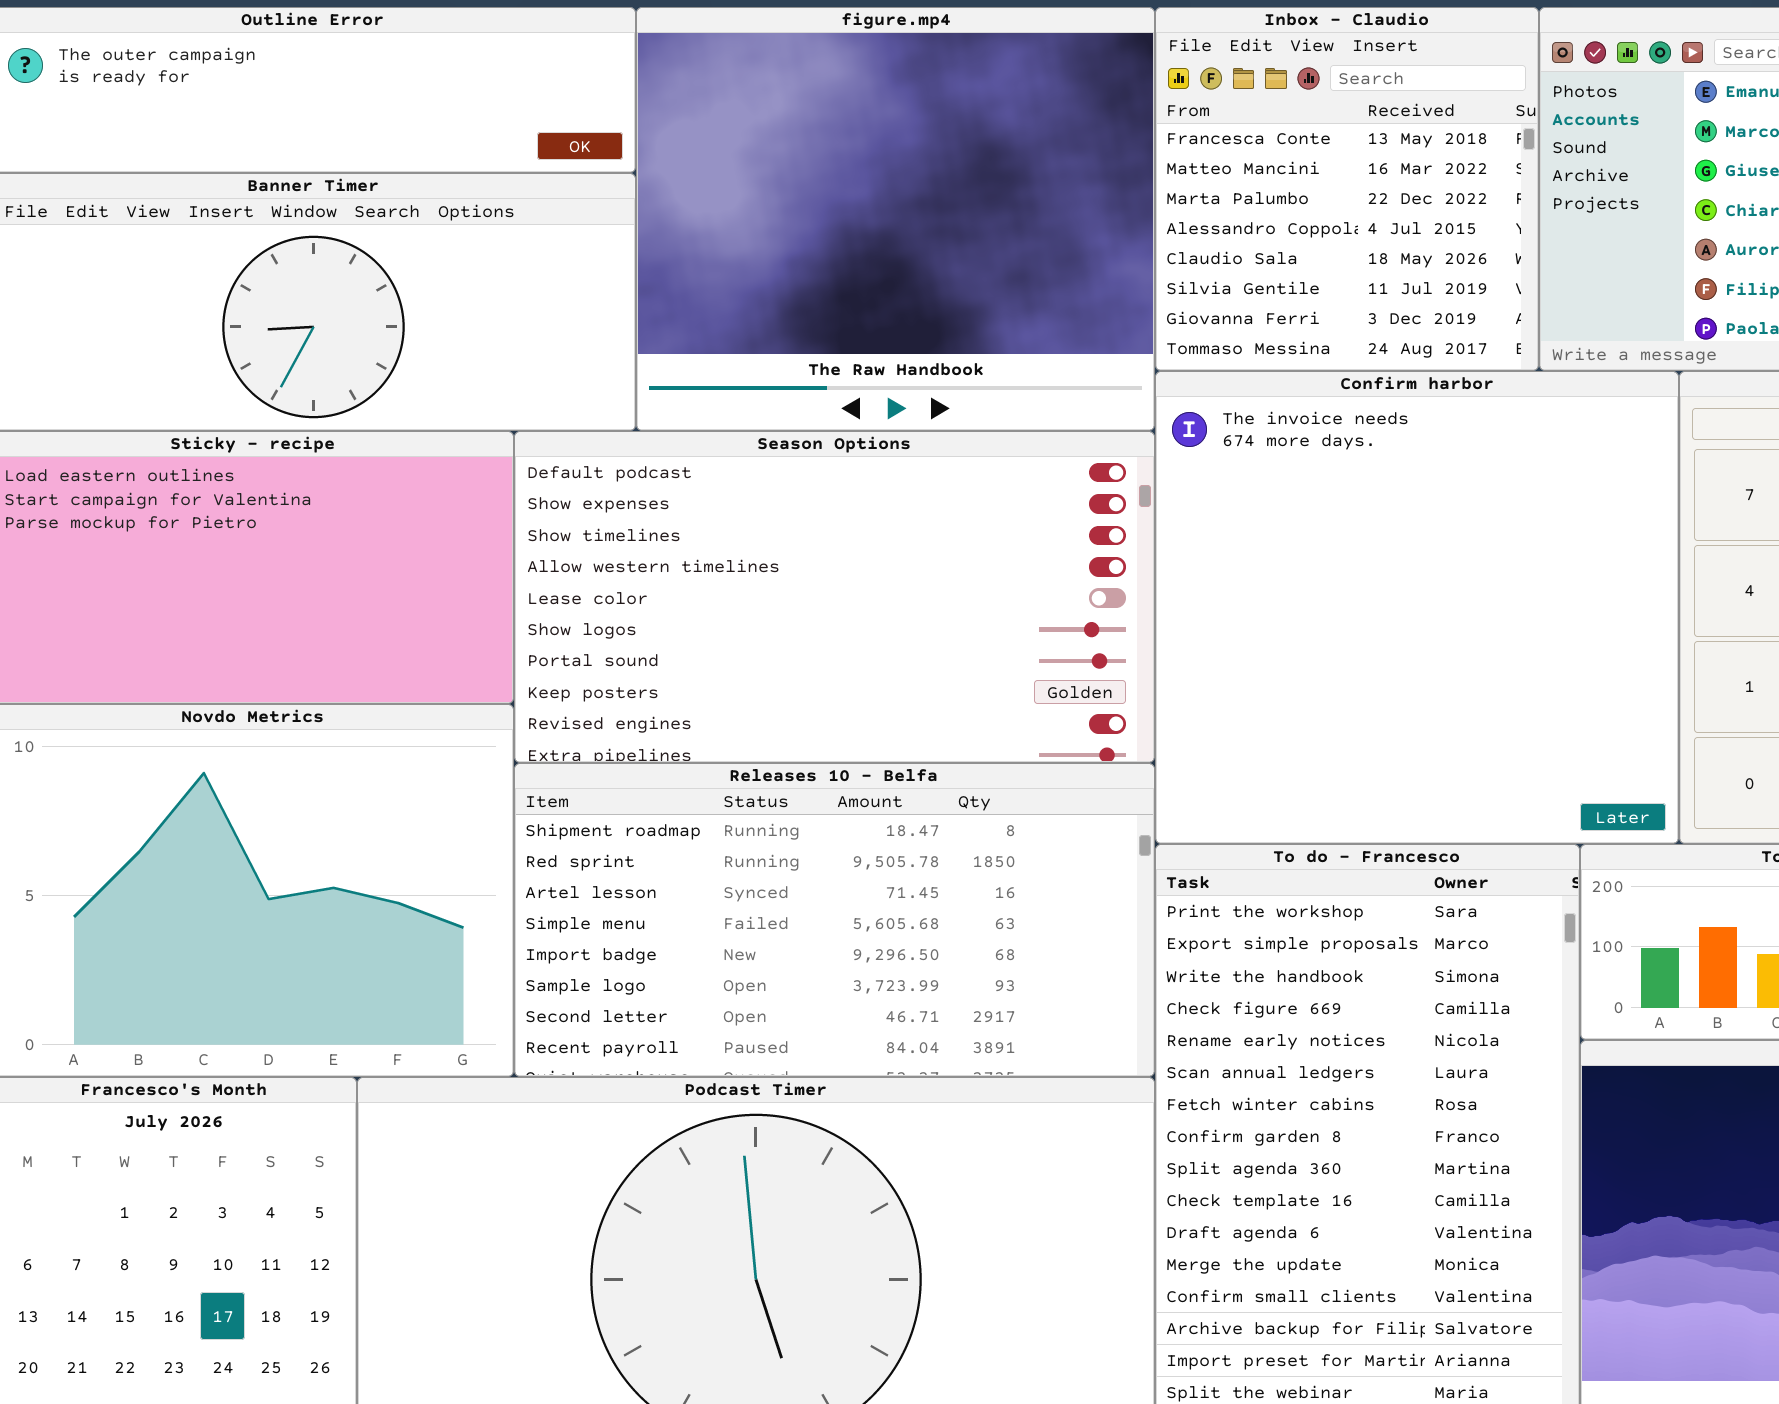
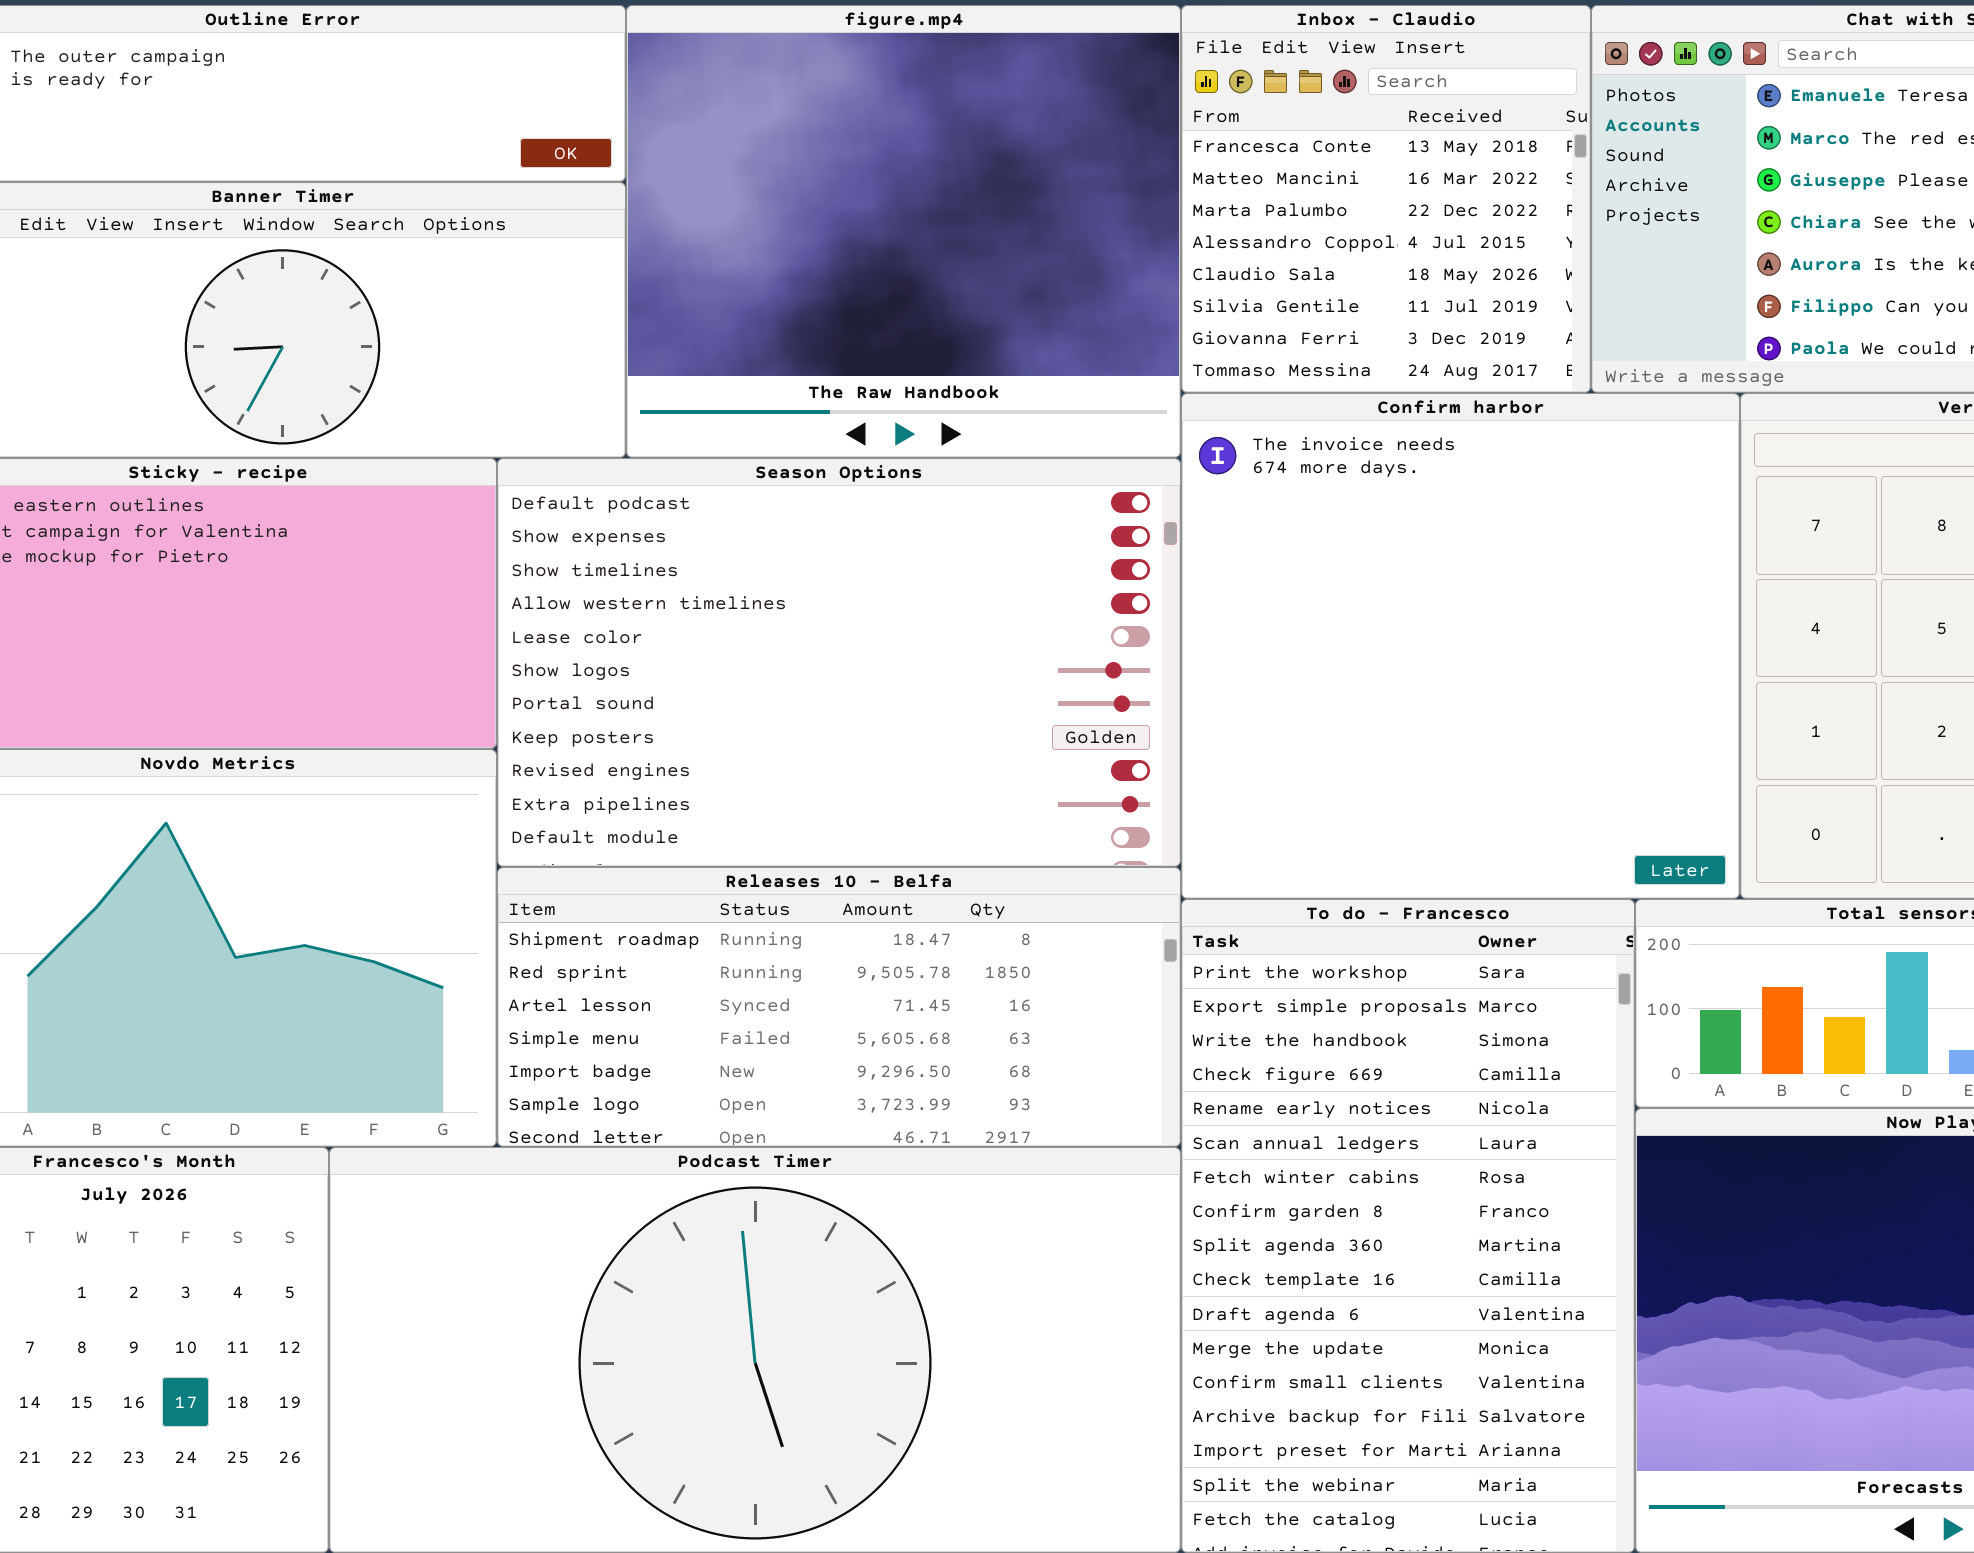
Season Options: [514,431,1155,763] -> [497,458,1181,867], resized
Releases 10 - Belfa: [514,763,1155,1077] -> [497,867,1181,1147], resized

